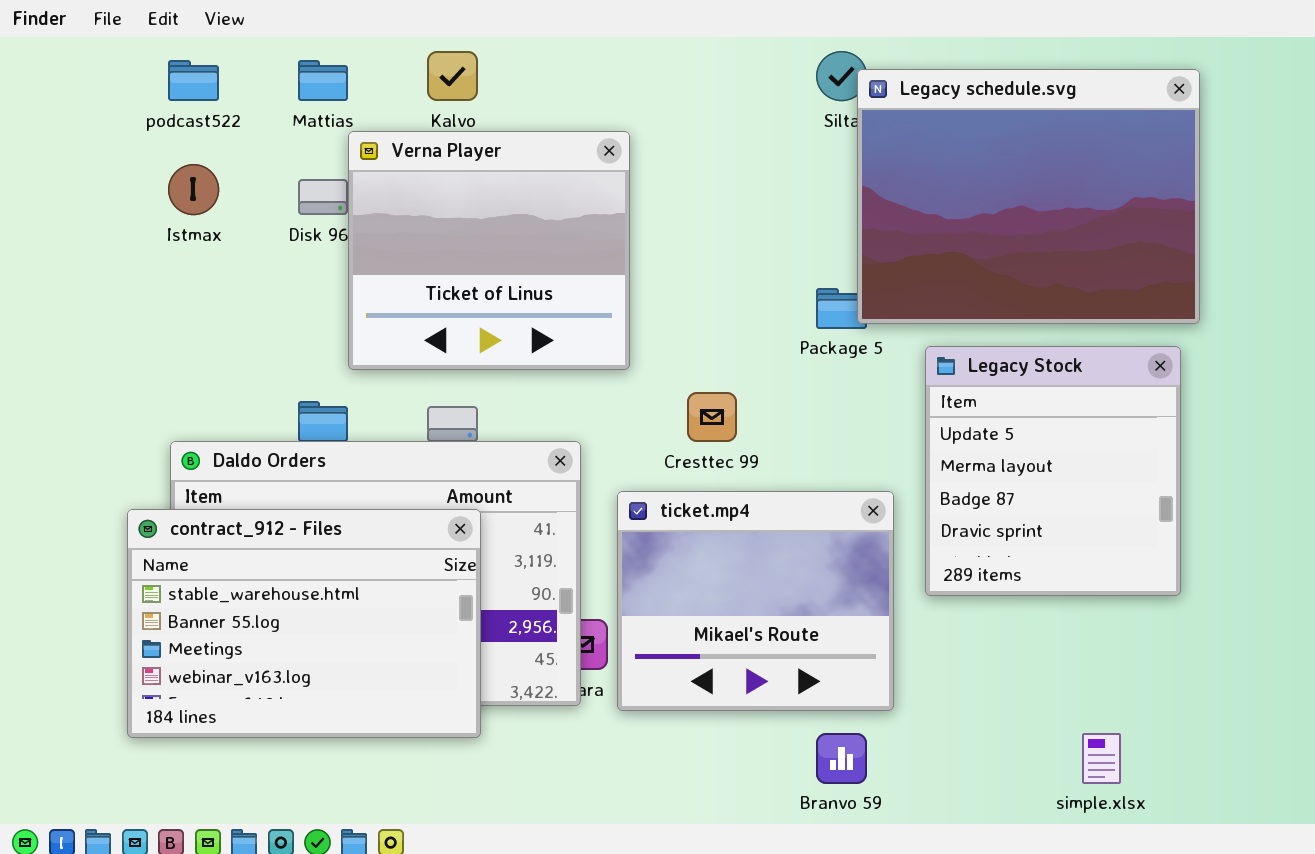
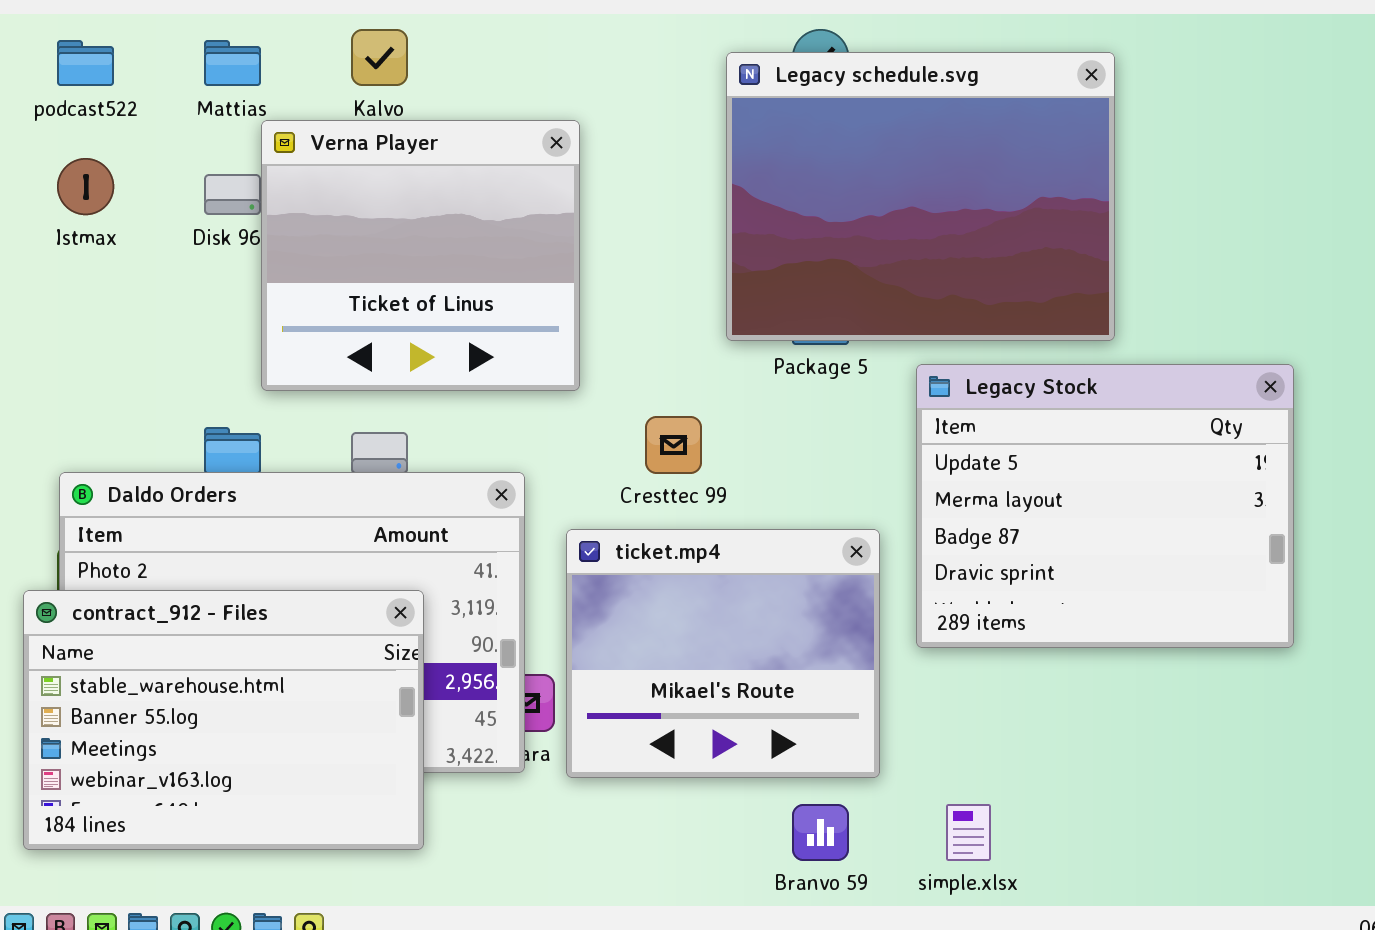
Legacy schedule.svg: [857,69,1200,324] -> [726,52,1115,341], moved
Legacy Stock: [925,346,1181,596] -> [916,364,1294,648], resized
contract_912 - Files: [127,509,481,738] -> [23,590,424,850], moved
simple.xlsx: [1082,733,1121,784] -> [946,804,991,861], moved

